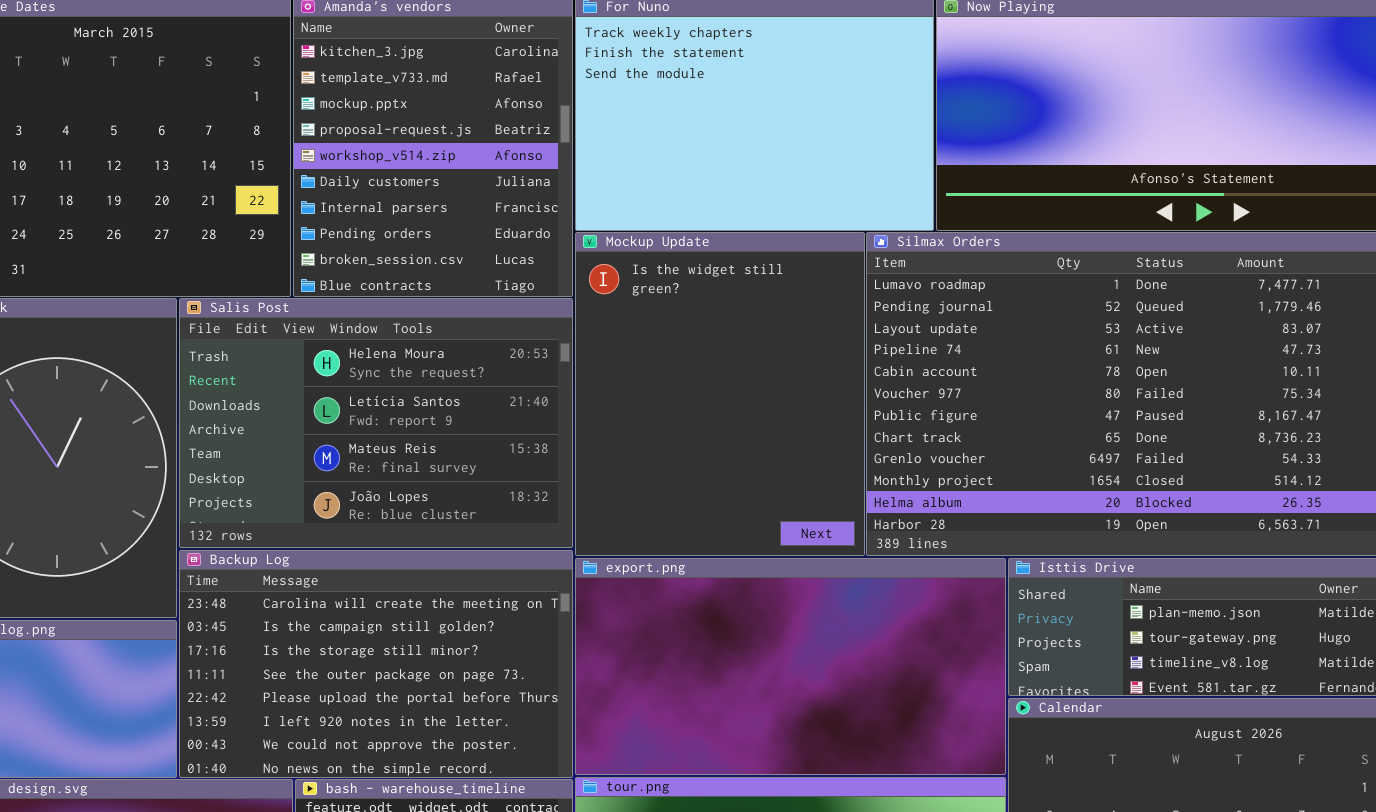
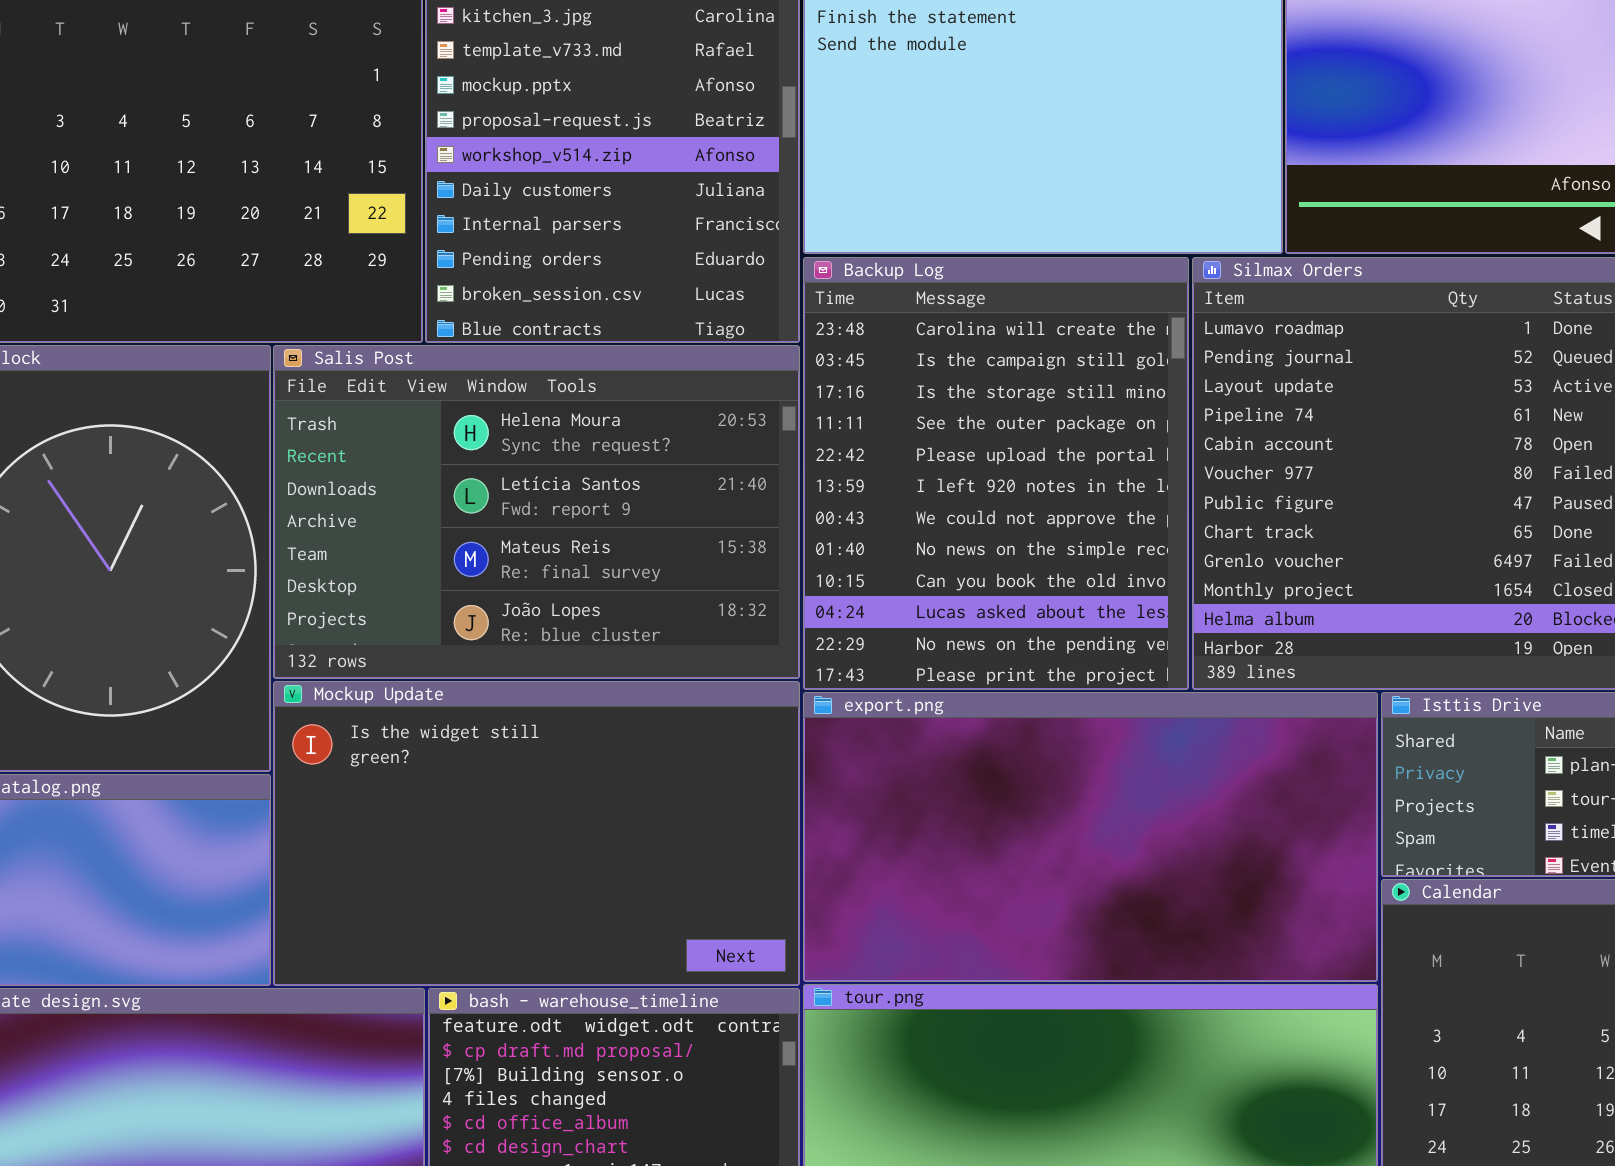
Mockup Update: [575,232,865,556] -> [273,681,800,986], moved, resized
Backup Log: [179,550,573,778] -> [803,257,1189,690], moved, resized

